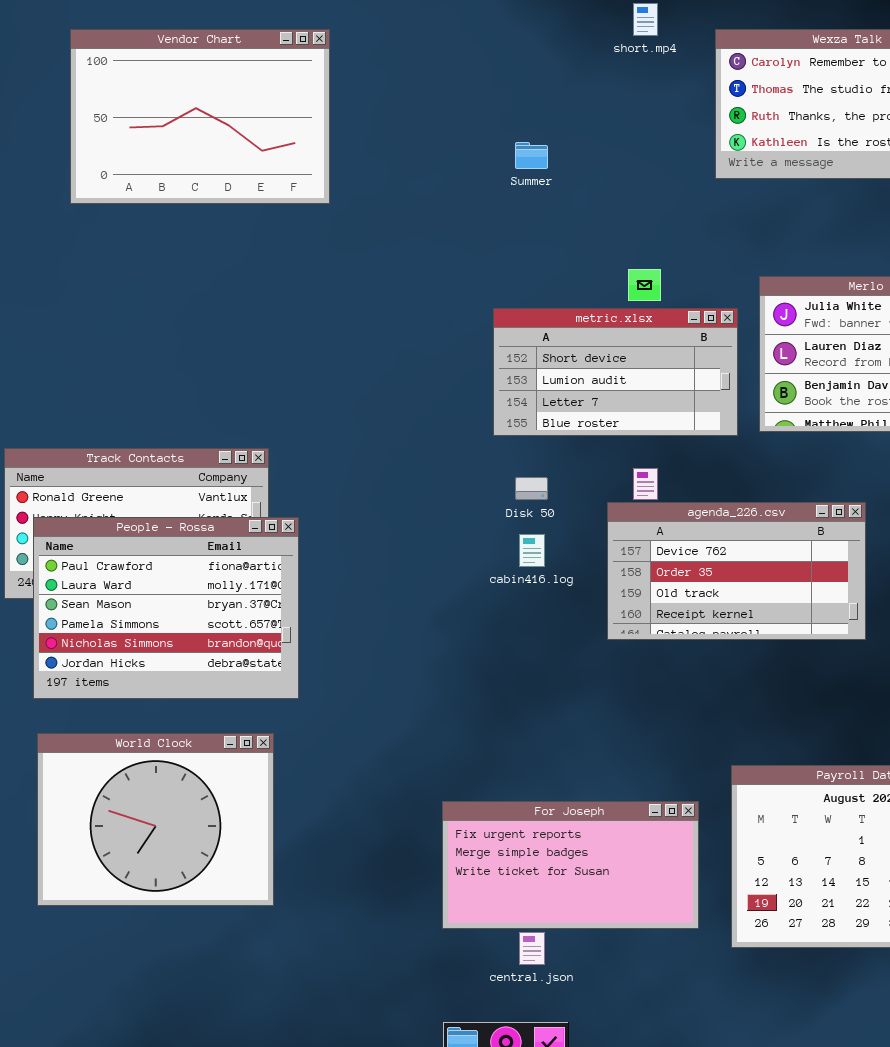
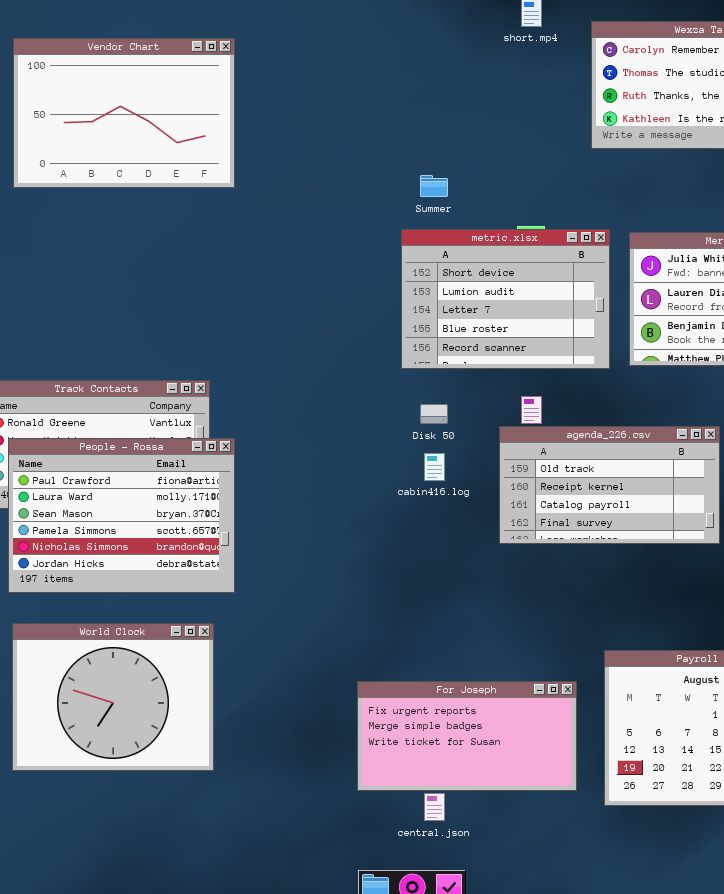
Vendor Chart: [70,29,330,204] -> [13,38,235,188], moved
Summer: [515,142,548,169] -> [420,175,448,197], moved
metric.xlsx: [493,308,738,436] -> [401,229,610,369], resized
agenda_226.csv: [607,502,866,640] -> [499,426,720,544], scrolled down 2 rows

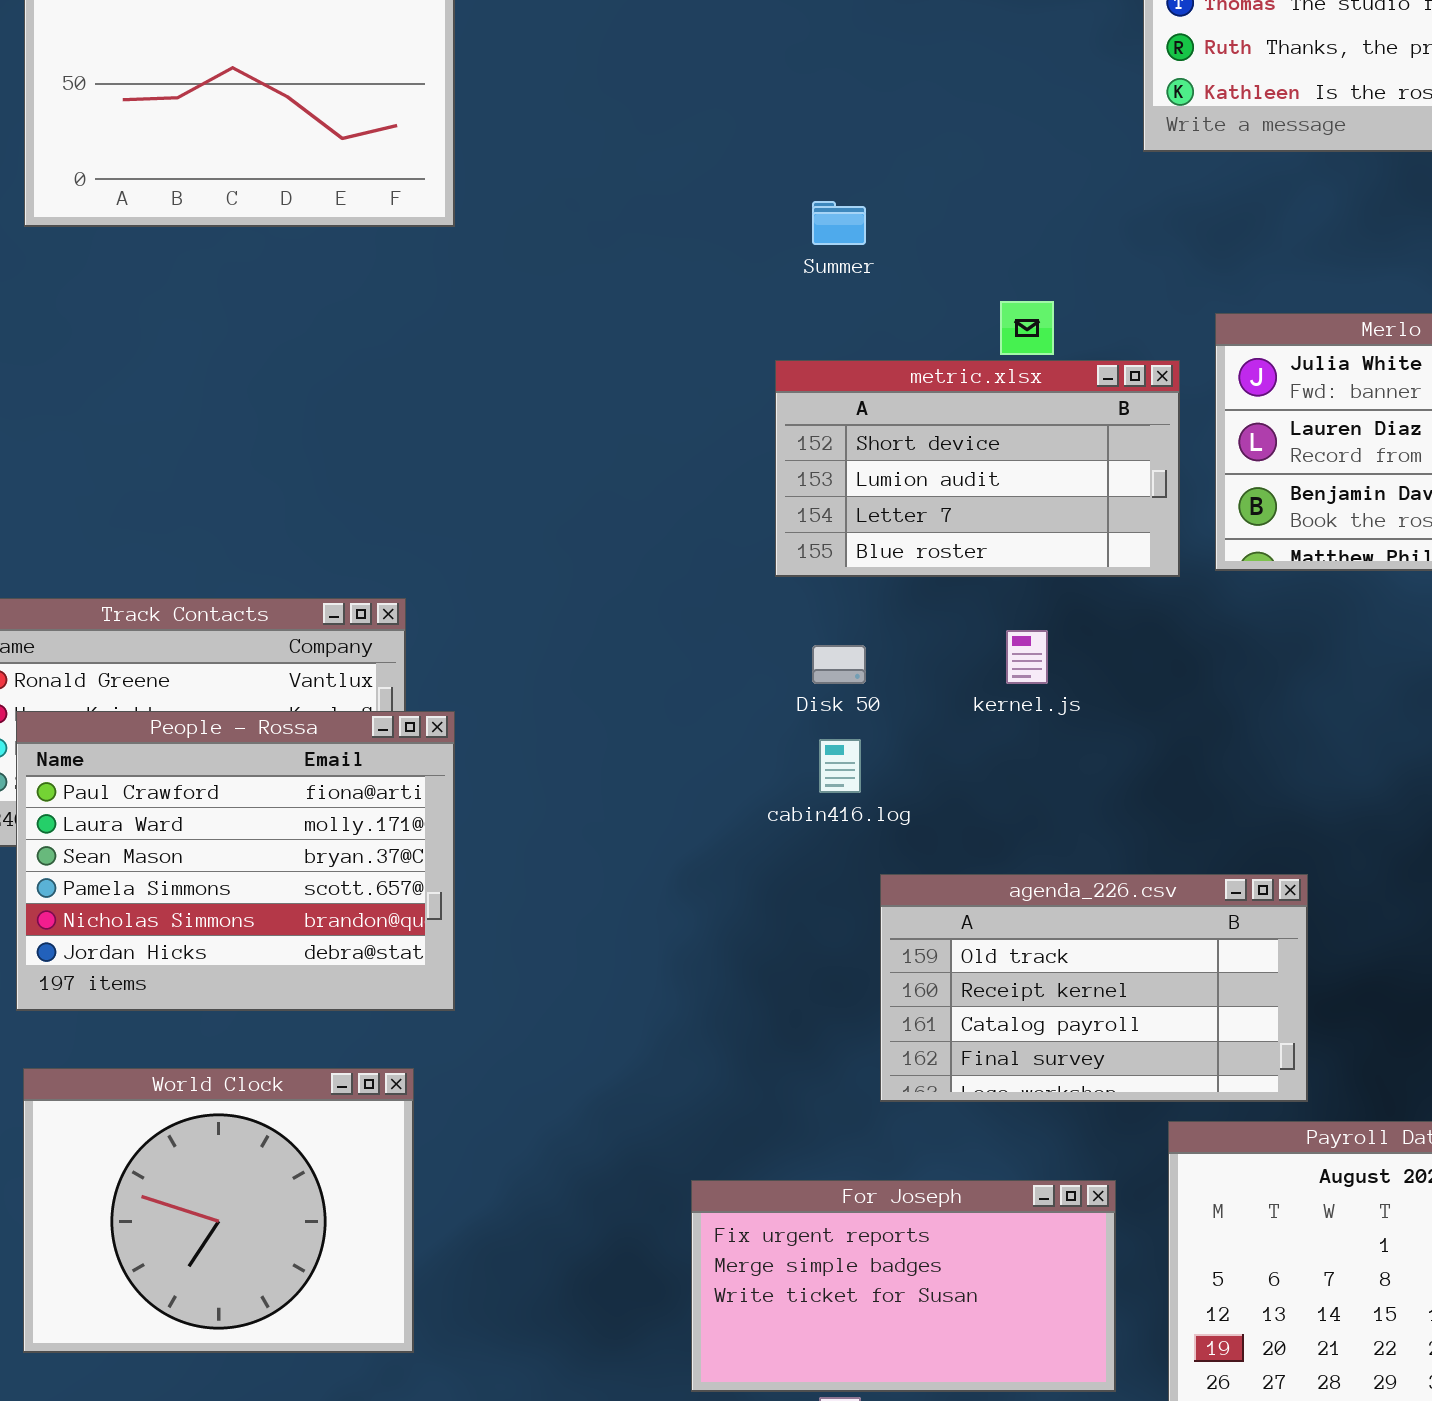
metric.xlsx: [401,229,610,369] -> [775,360,1180,577], resized
agenda_226.csv: [499,426,720,544] -> [880,874,1308,1102], moved

